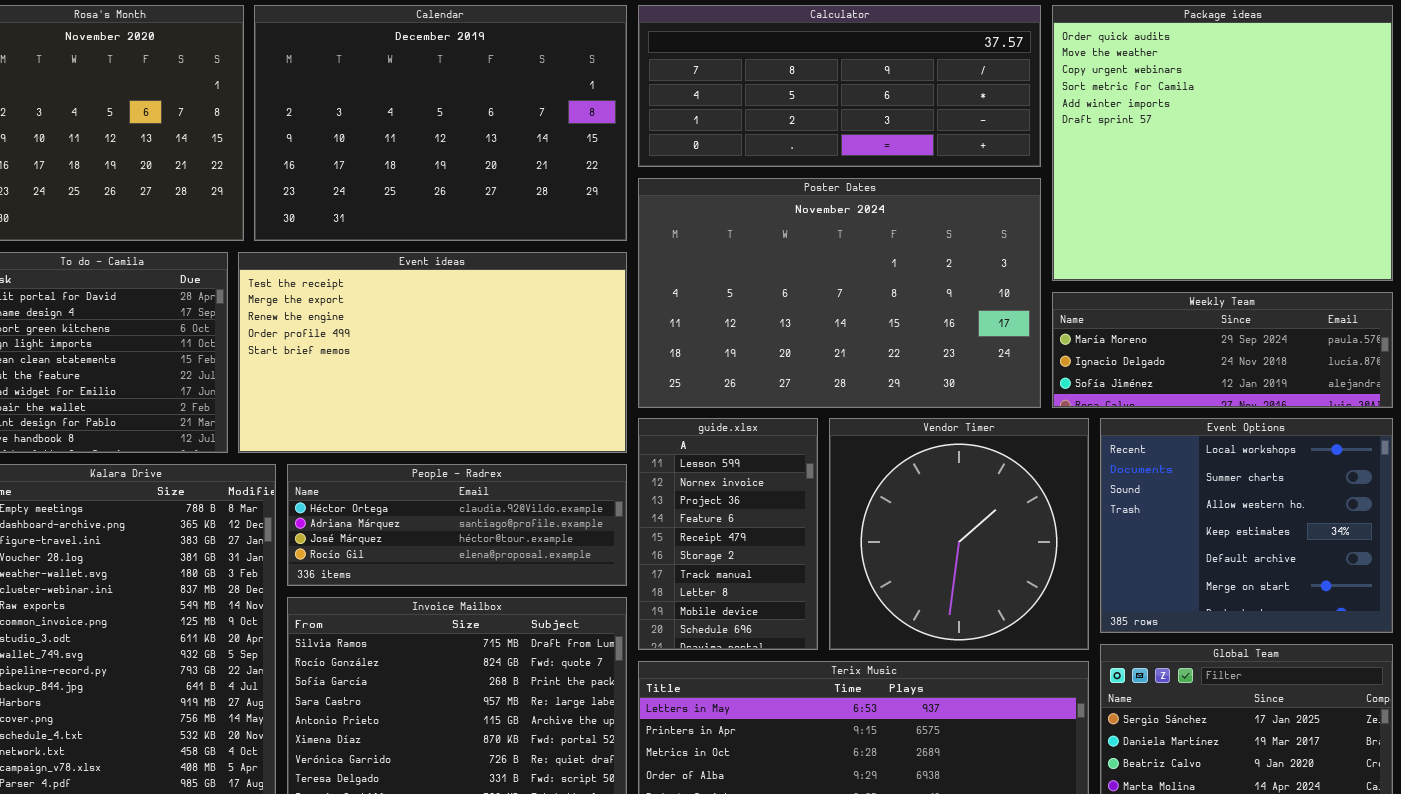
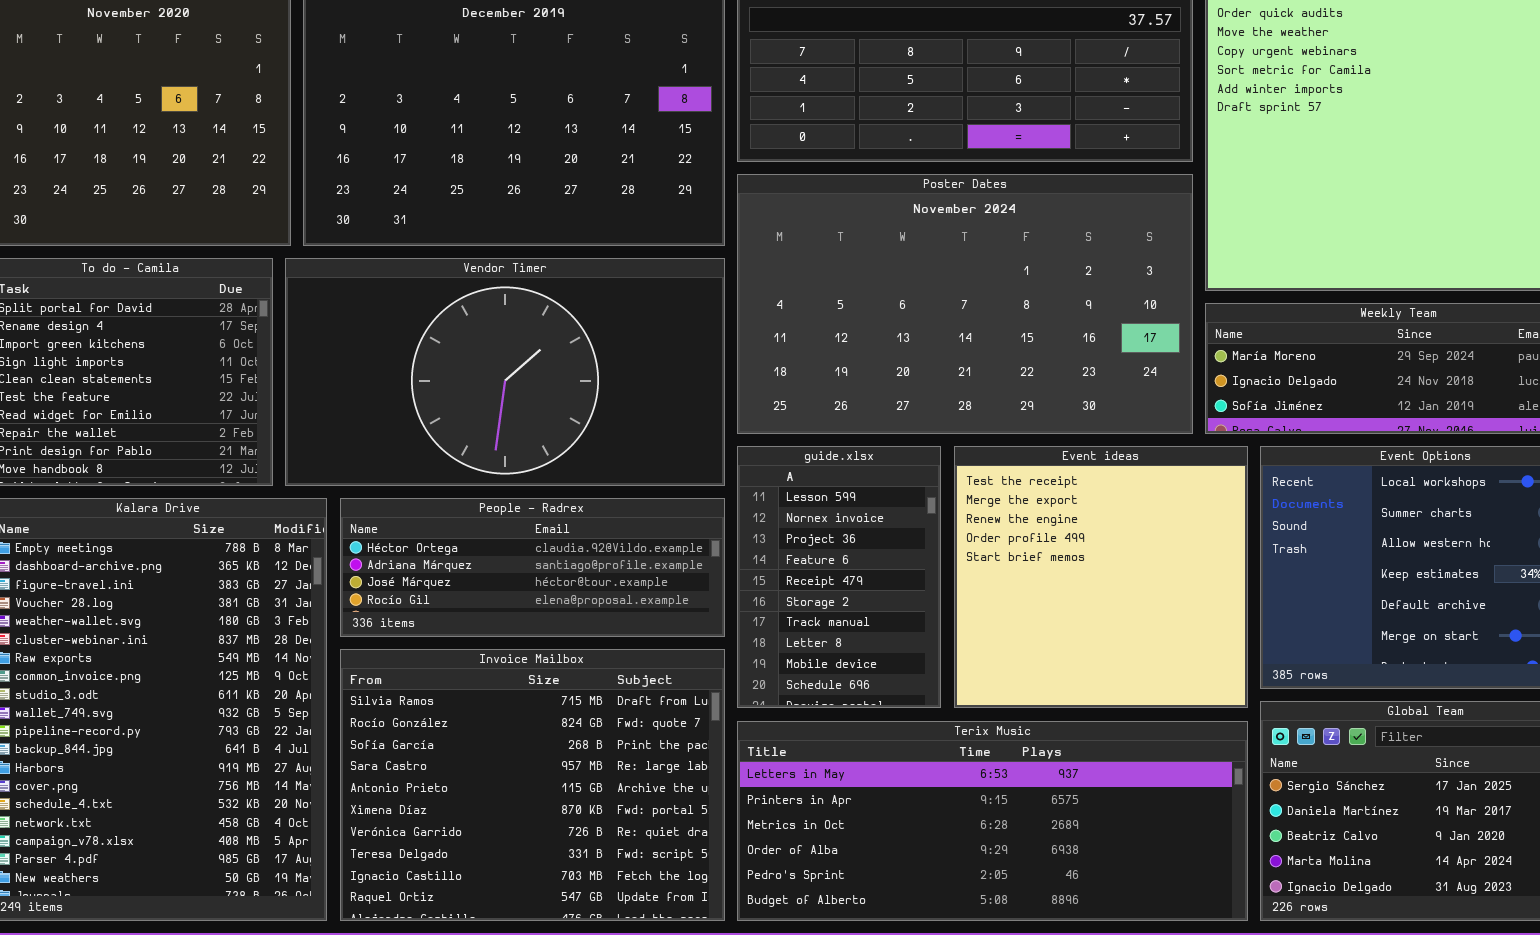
Event ideas: [238,252,627,453] -> [954,446,1248,708], moved, resized
Vendor Timer: [829,418,1089,650] -> [285,258,725,486], moved, resized

